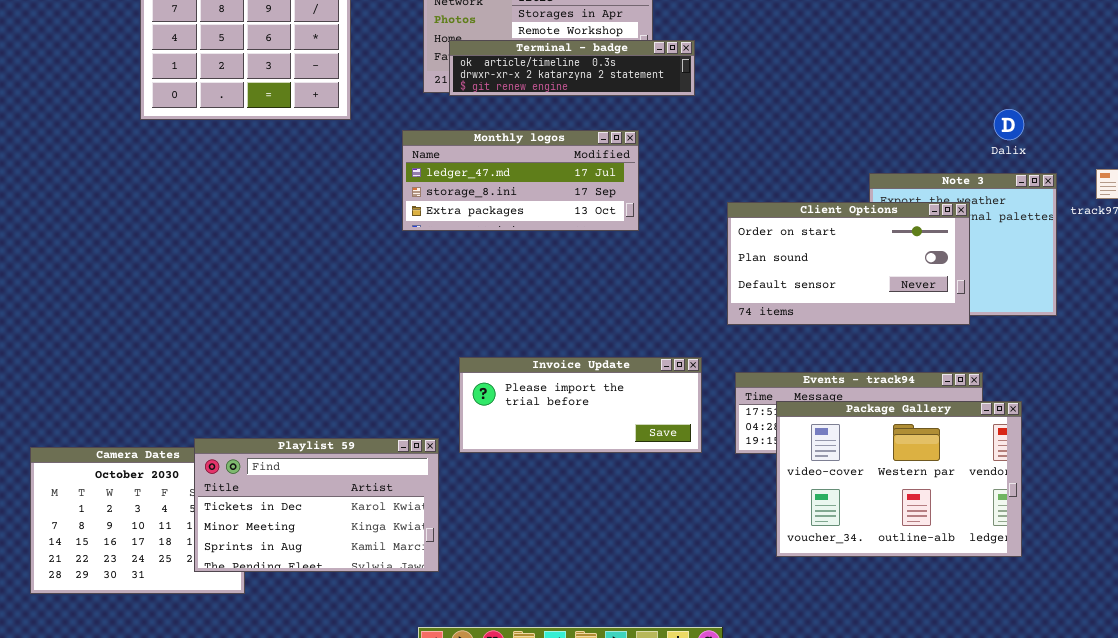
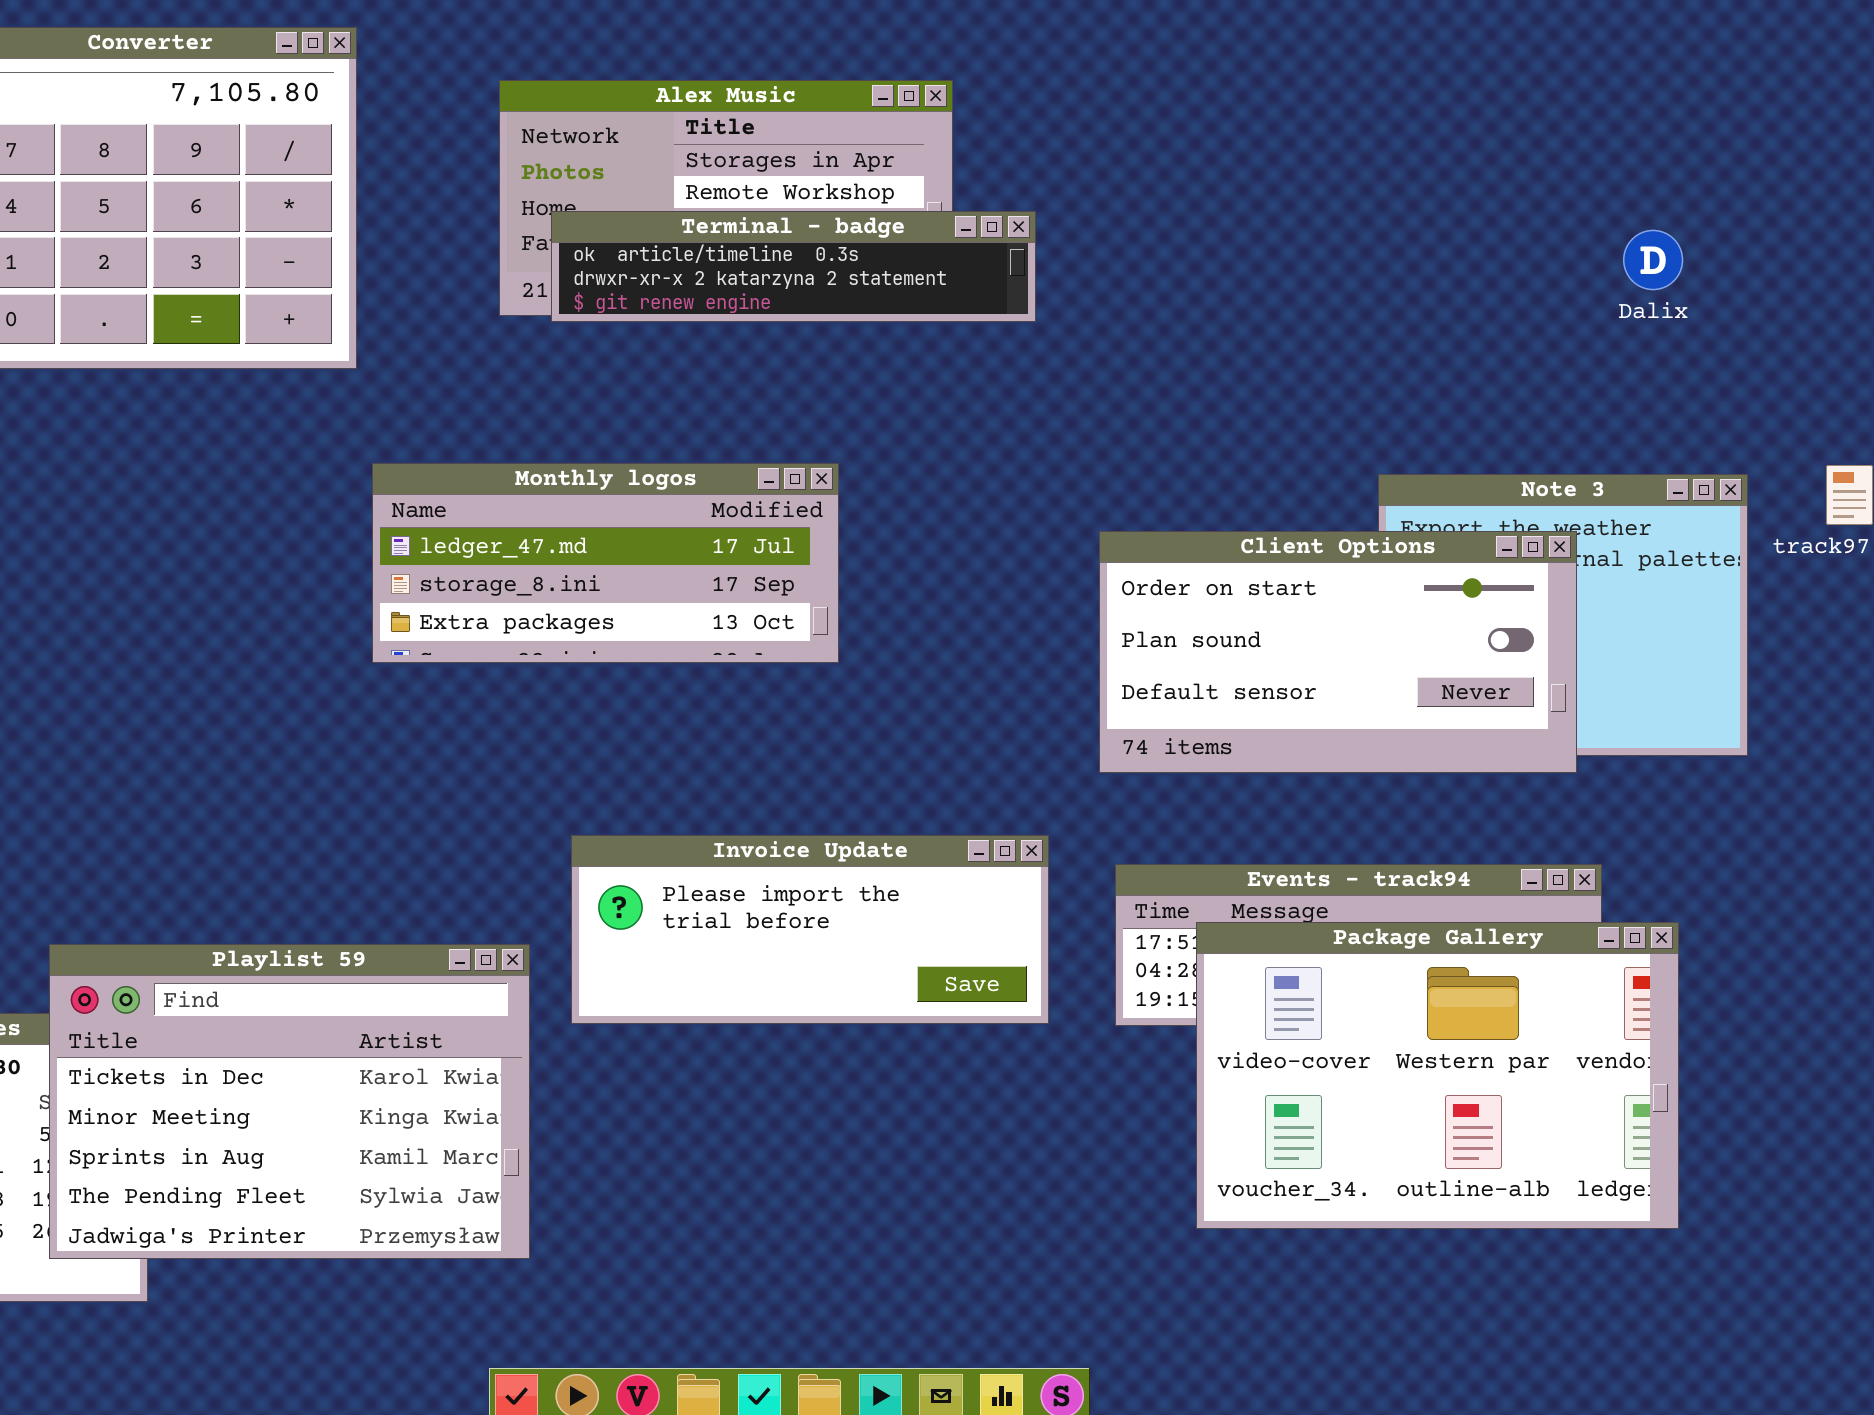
Dalix: [994,109,1024,140] -> [1623,230,1683,290], moved
Monthly logos: [402,130,639,231] -> [372,463,839,663], moved
Playlist 59: [194,438,439,572] -> [49,944,530,1259], resized

